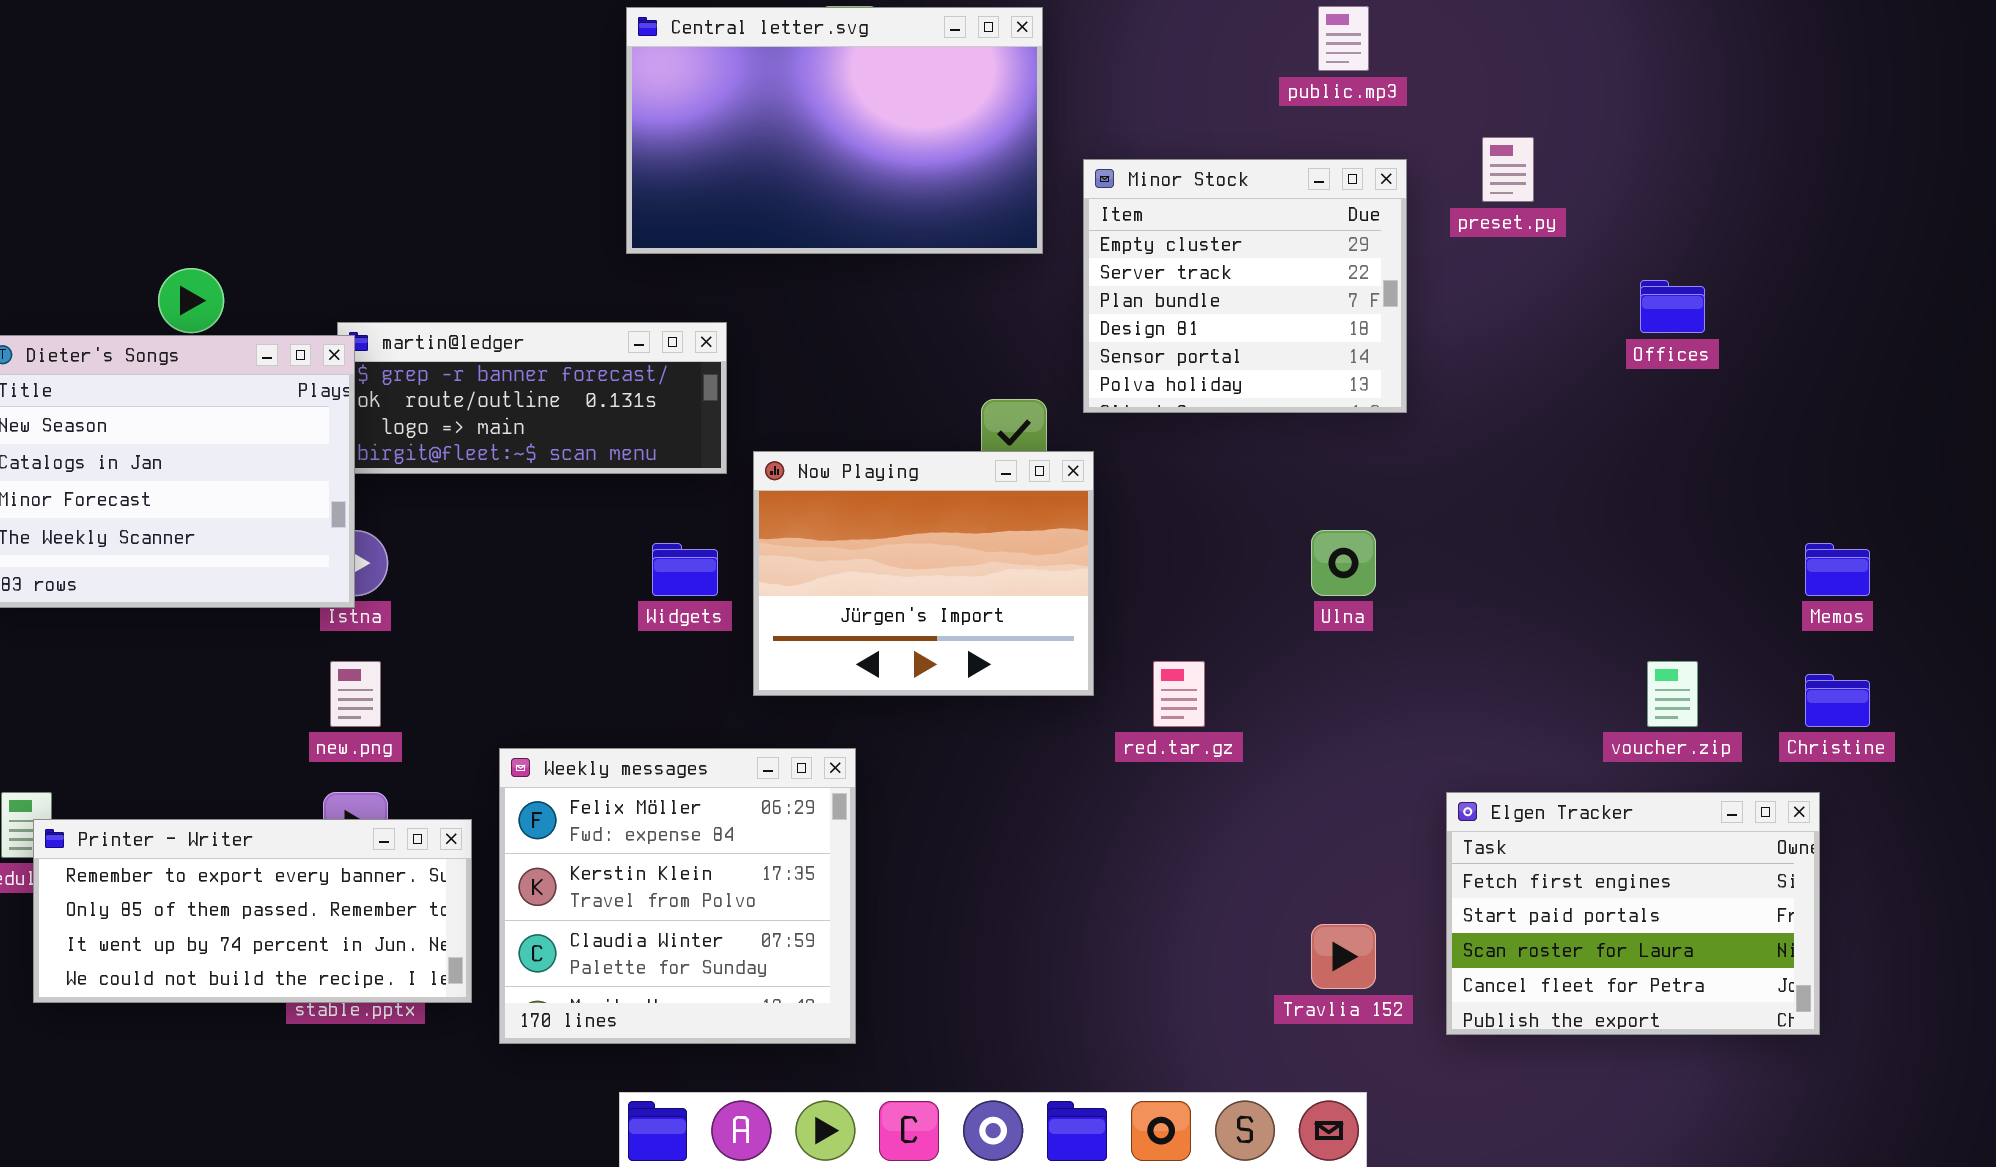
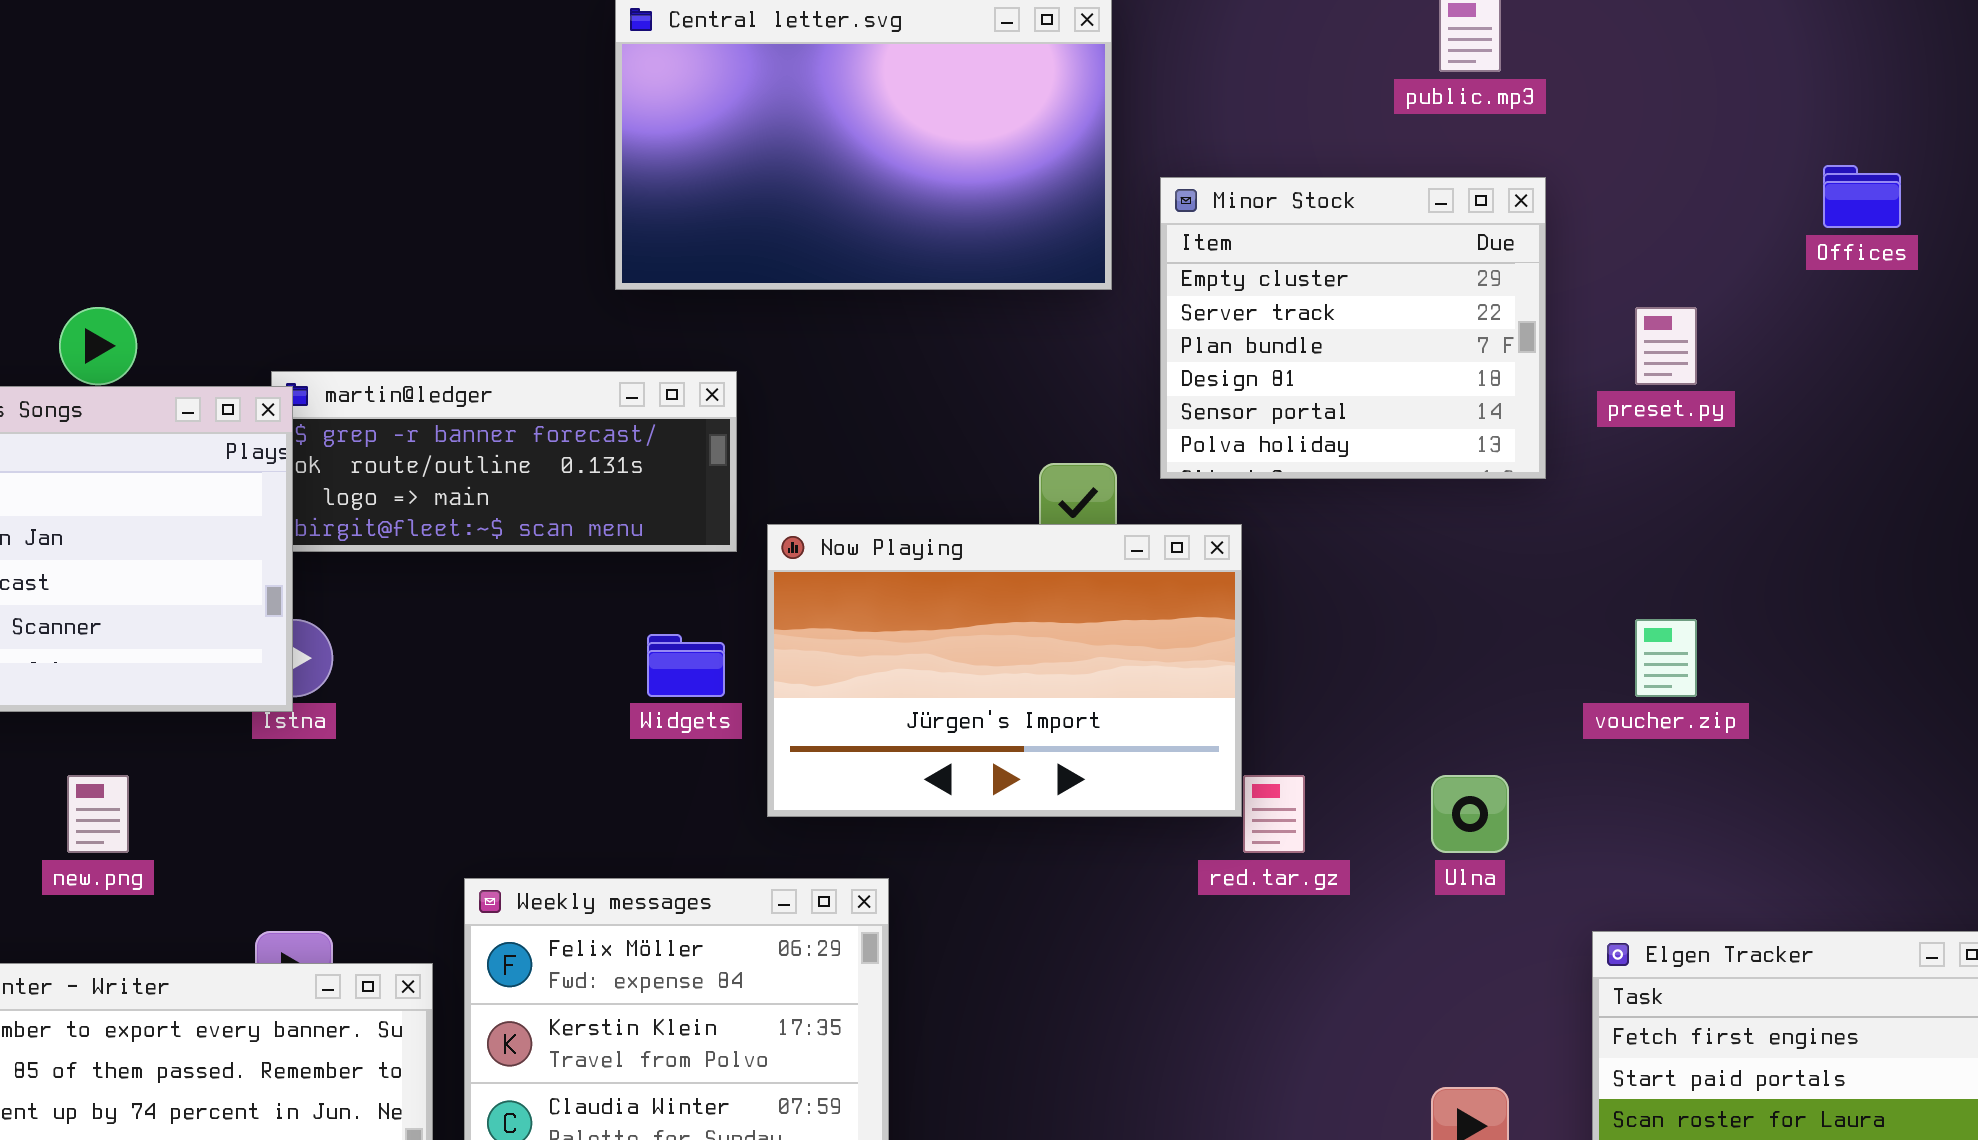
preset.py: [1482,137,1534,202] -> [1635,307,1697,385], moved
Offices: [1640,280,1705,333] -> [1823,165,1901,228], moved
Now Playing: [753,451,1094,696] -> [767,524,1242,817], resized
Ulna: [1311,530,1376,596] -> [1431,775,1509,853], moved
new.png: [330,661,381,727] -> [67,775,129,853], moved
voucher.zip: [1647,661,1698,727] -> [1635,619,1697,697], moved

